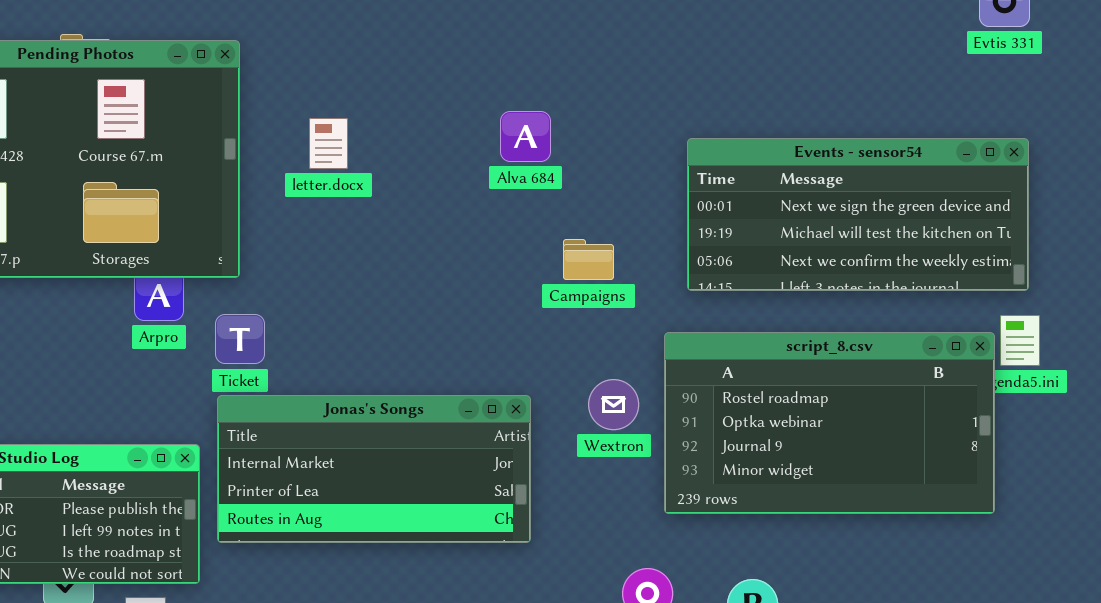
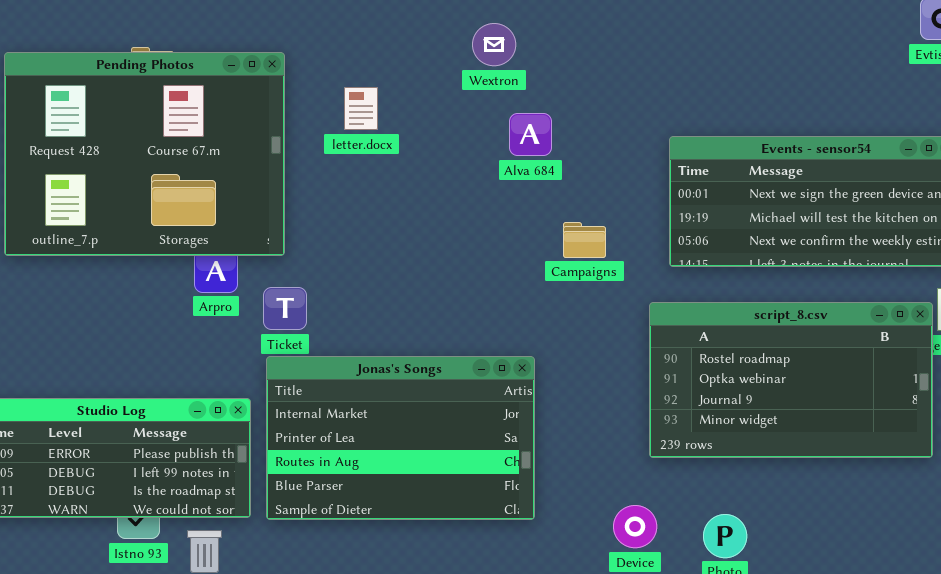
letter.docx: [309,118,348,169] -> [344,87,378,130], moved
Wextron: [588,379,639,430] -> [472,23,516,66], moved
Jonas's Songs: [217,395,531,543] -> [266,356,535,520], resized

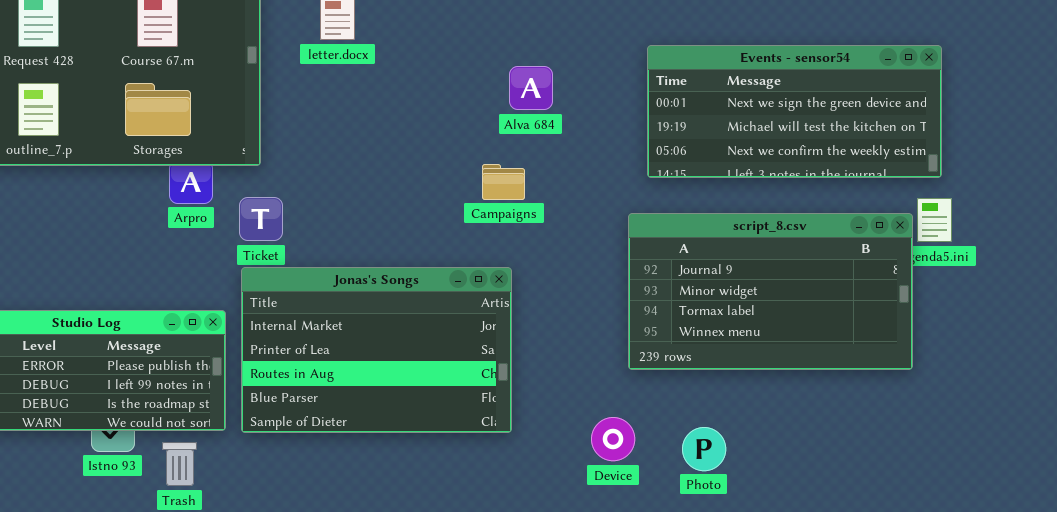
Alva 684: [509,113,552,156] -> [509,66,553,110], moved
Campaigns: [563,222,606,258] -> [482,164,525,200], moved
script_8.csv: [649,302,933,458] -> [628,213,913,370], scrolled down 2 rows

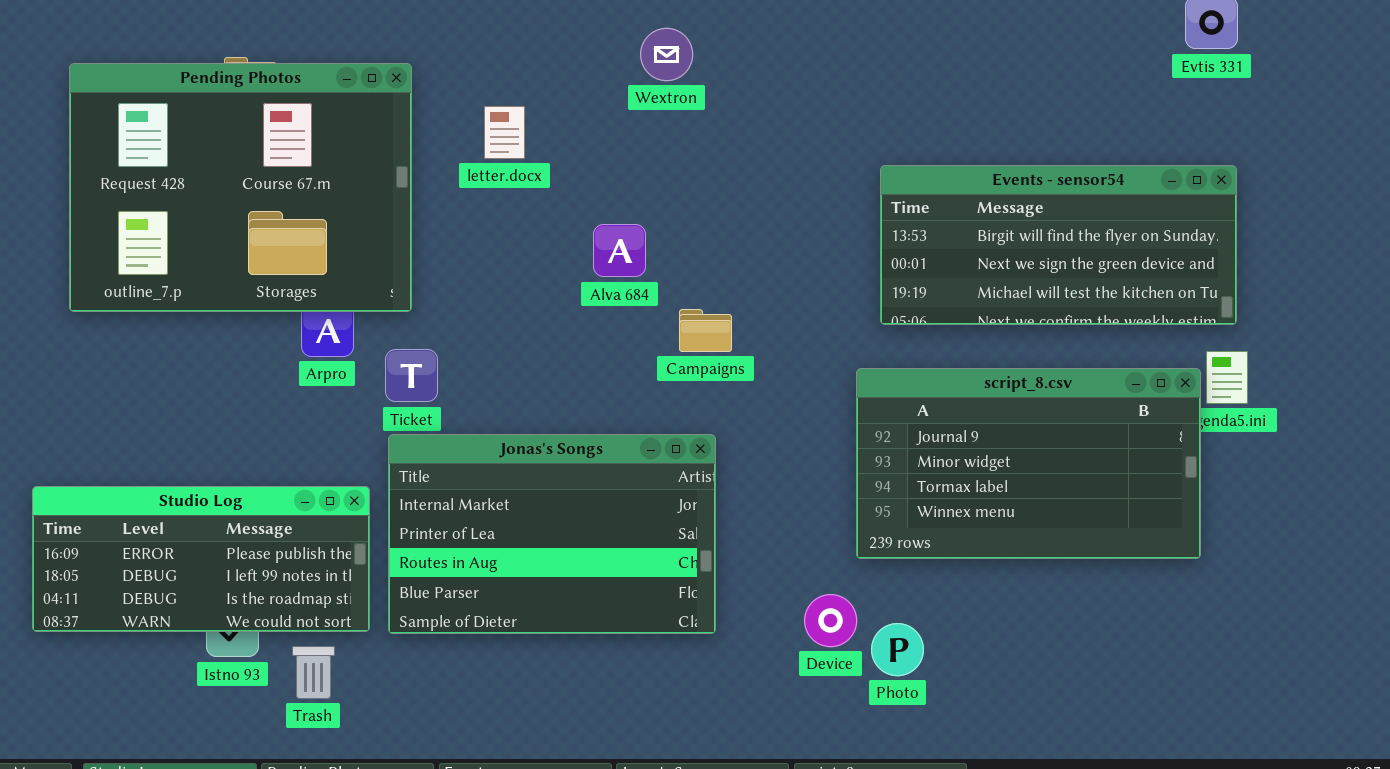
Events - sensor54: [647,45,942,178] -> [880,165,1237,325], scrolled up 1 row
Alva 684: [509,66,553,110] -> [593,224,646,277], moved
Device: [591,417,635,461] -> [804,594,857,647], moved
Photo: [682,427,726,471] -> [871,623,924,676], moved

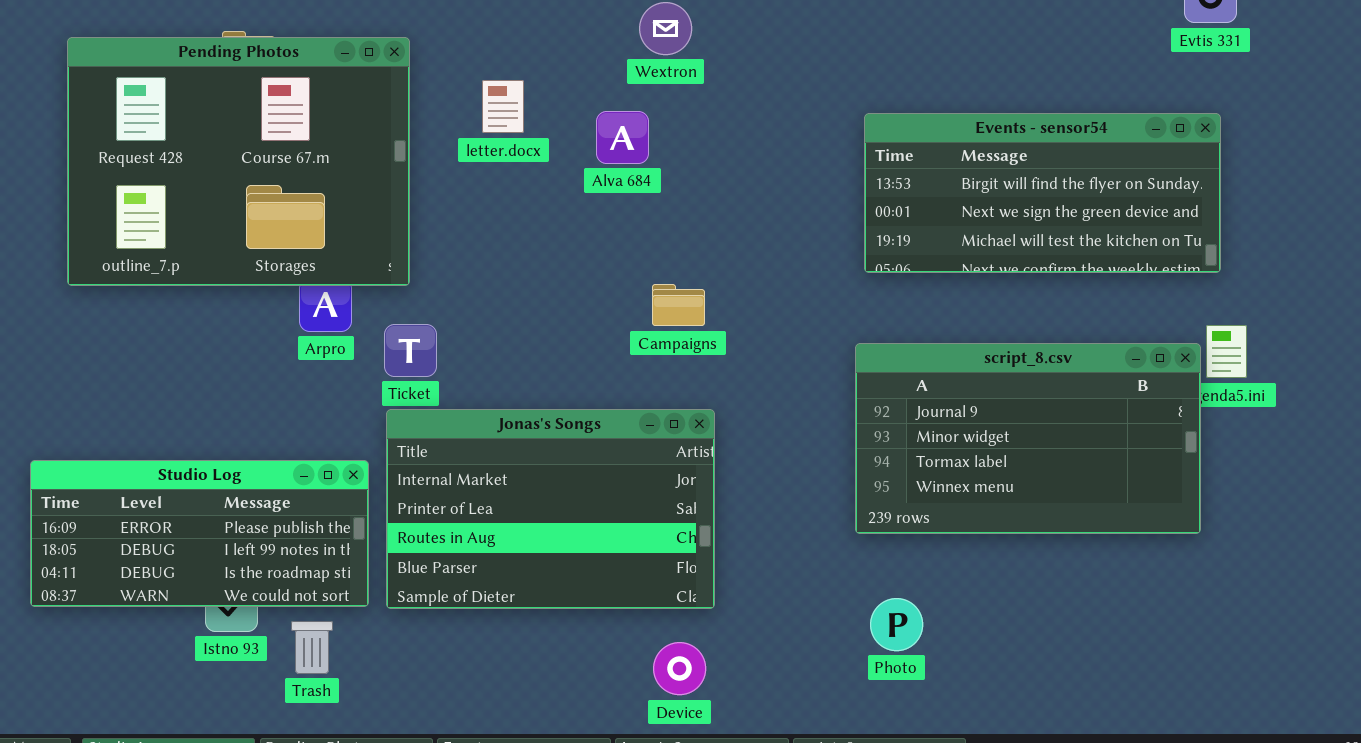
Events - sensor54: [880,165,1237,325] -> [864,113,1221,273], moved
Alva 684: [593,224,646,277] -> [596,111,649,164], moved
Campaigns: [679,309,732,352] -> [652,284,705,326], moved
Device: [804,594,857,647] -> [653,642,706,695], moved

